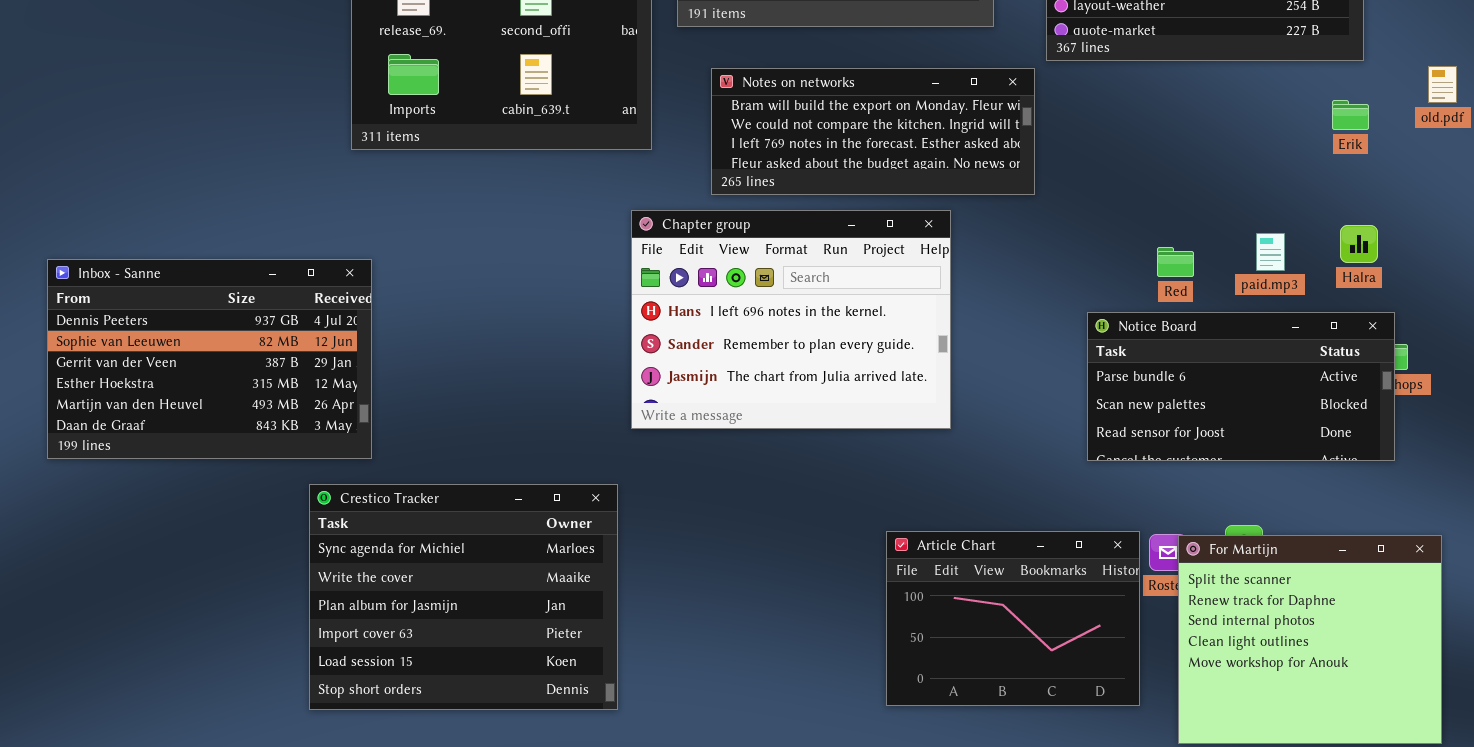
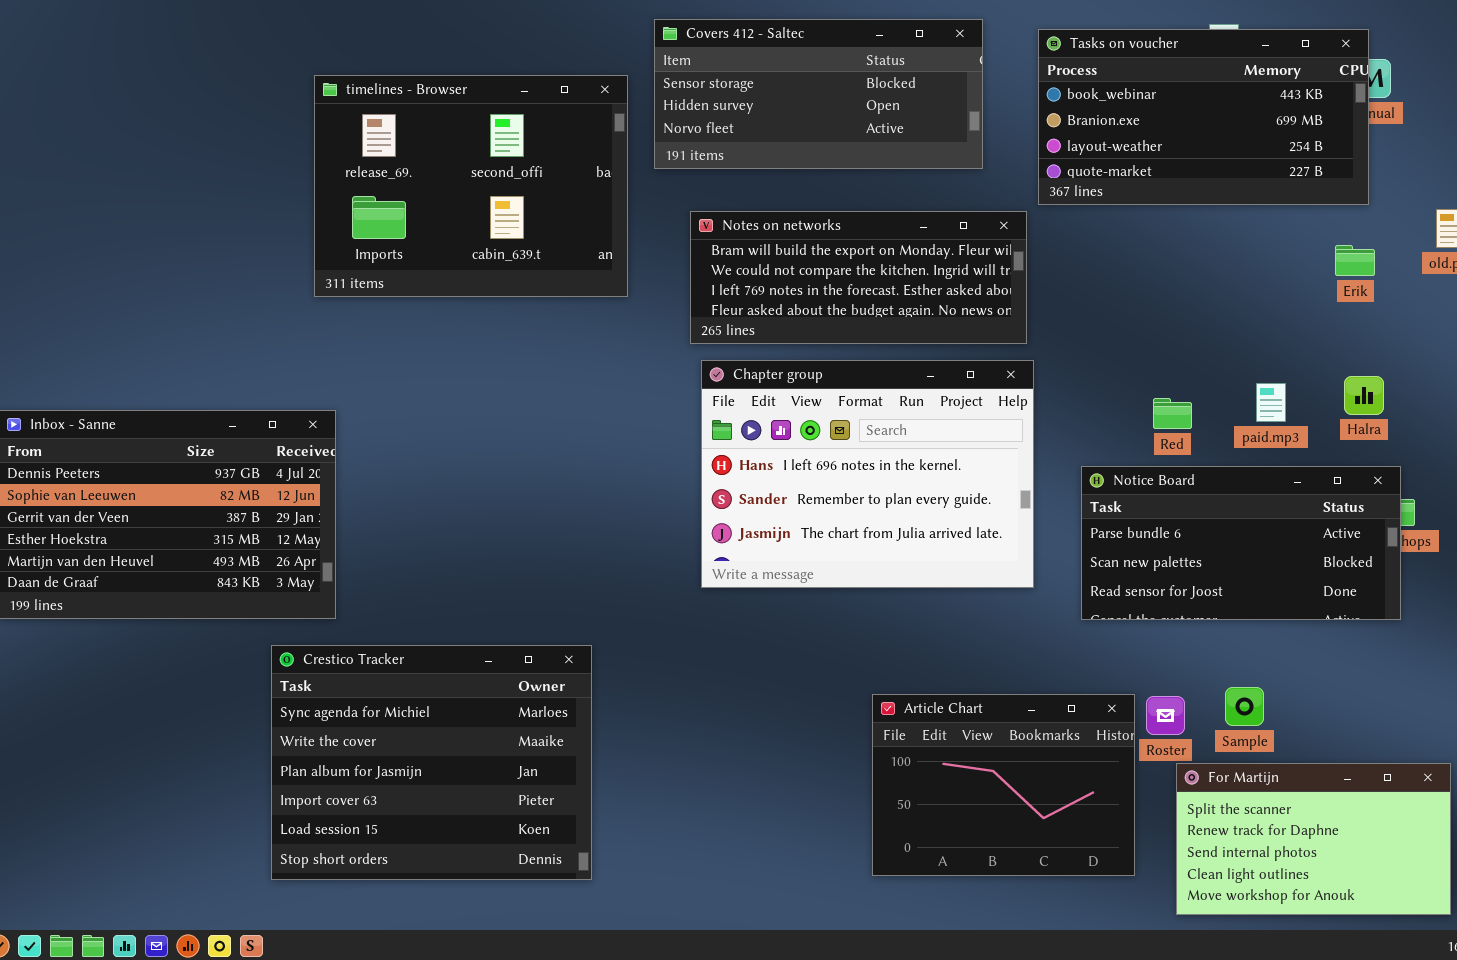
Chapter group: [631,210,951,429] -> [701,360,1034,588], moved
For Martijn: [1178,535,1442,744] -> [1176,763,1451,915], resized

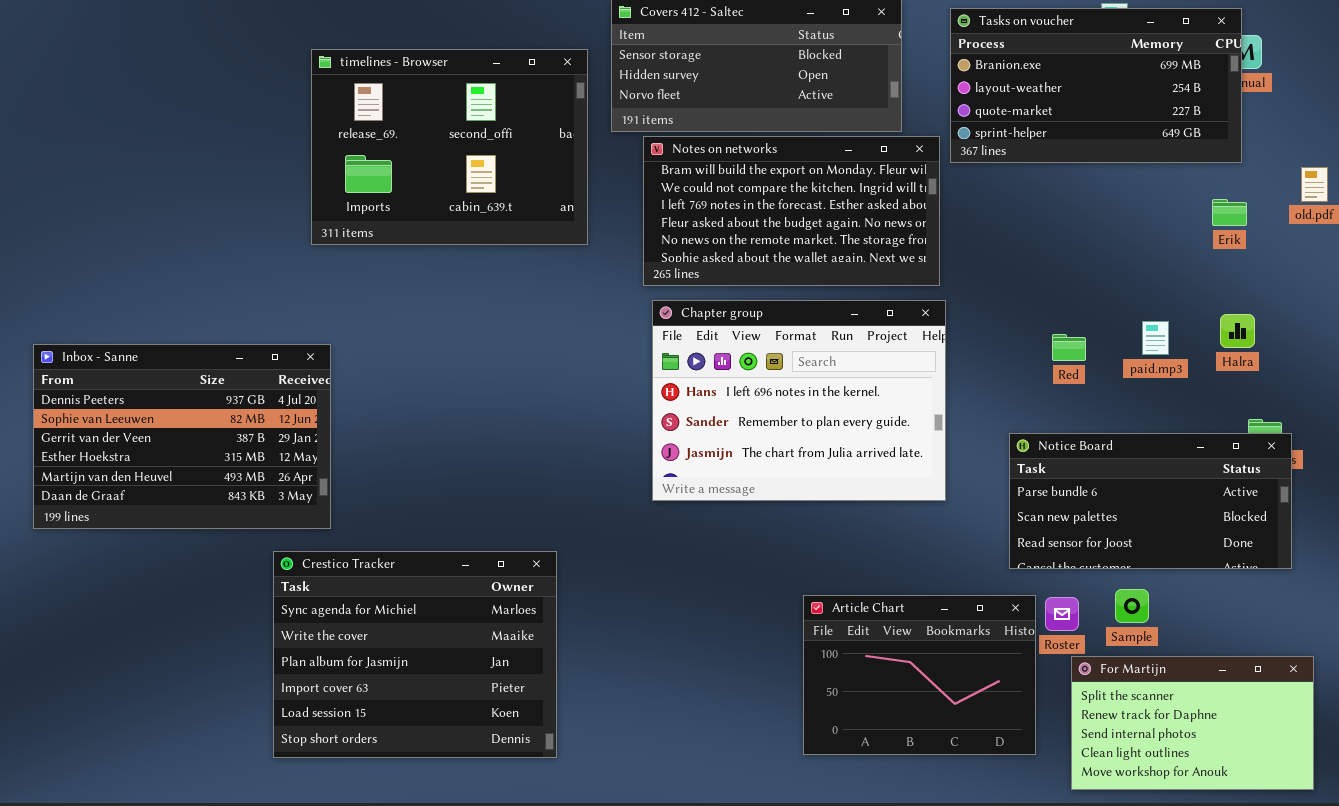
Tasks on voucher: [1038,29,1369,205] -> [950,8,1242,163], scrolled down 1 row
Notes on networks: [690,211,1027,344] -> [643,136,940,286], resized
Notice Board: [1081,466,1401,620] -> [1009,433,1292,569], moved

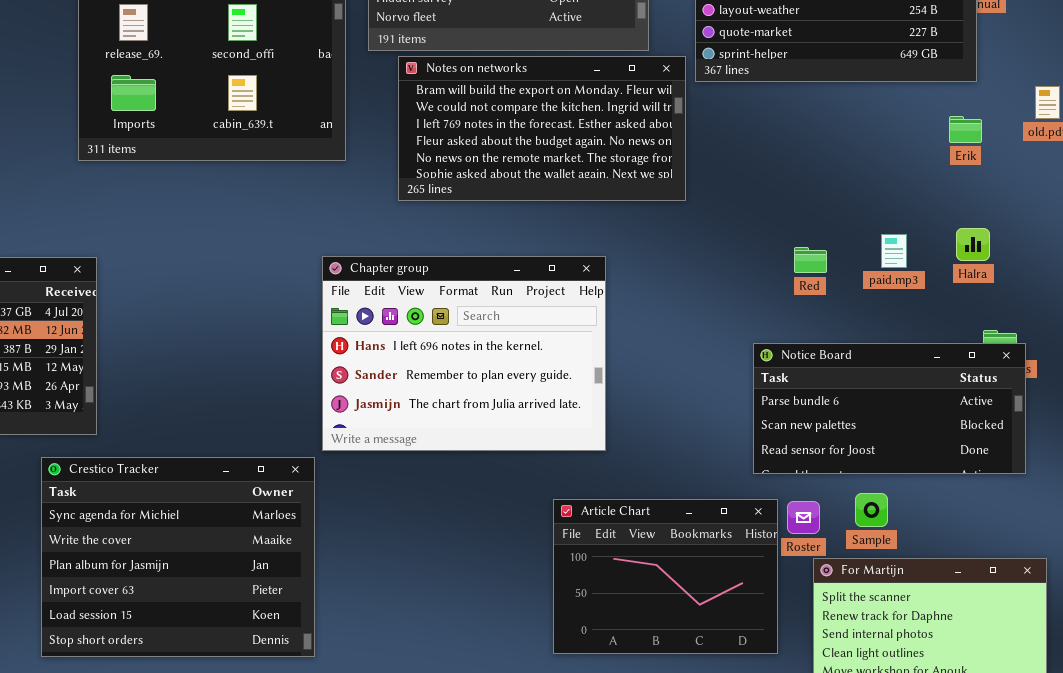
Chapter group: [652,300,946,501] -> [322,256,606,451], moved

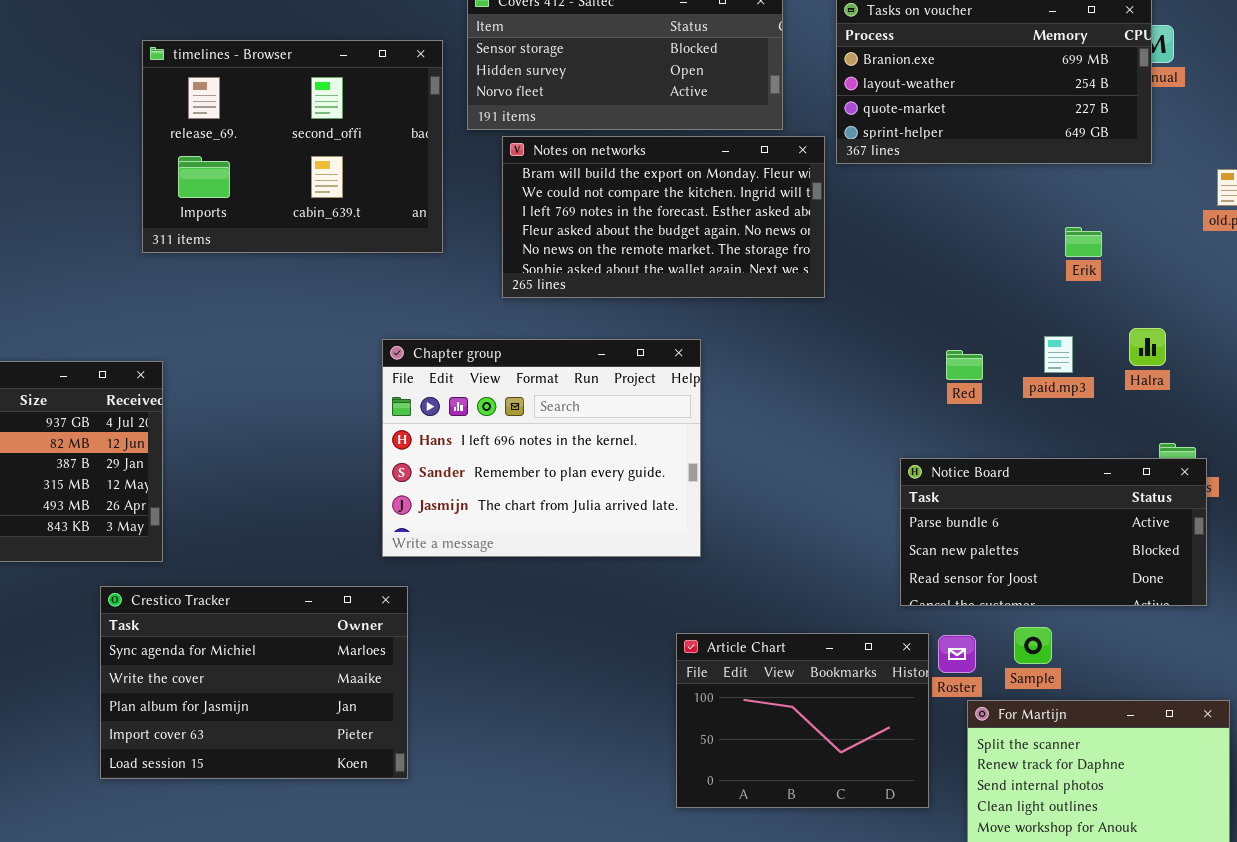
Erik: [949,116,982,143] -> [1065,227,1102,257], moved
Chapter group: [322,256,606,451] -> [382,339,701,557], moved
Crestico Tracker: [41,457,315,657] -> [100,586,408,779], resized

